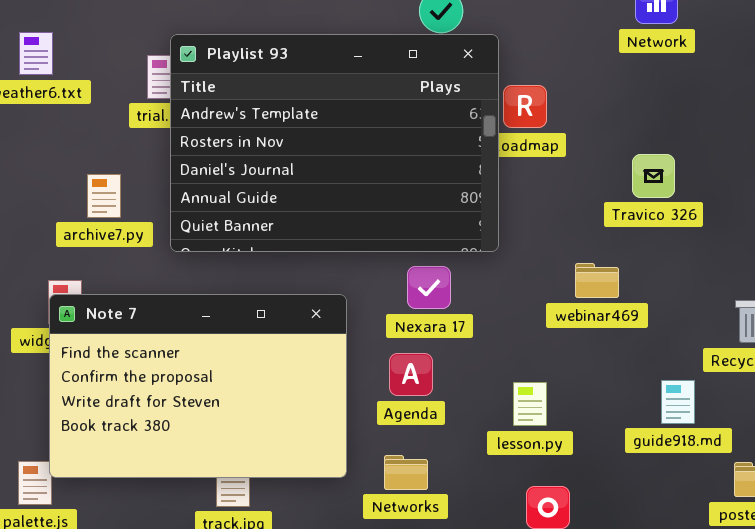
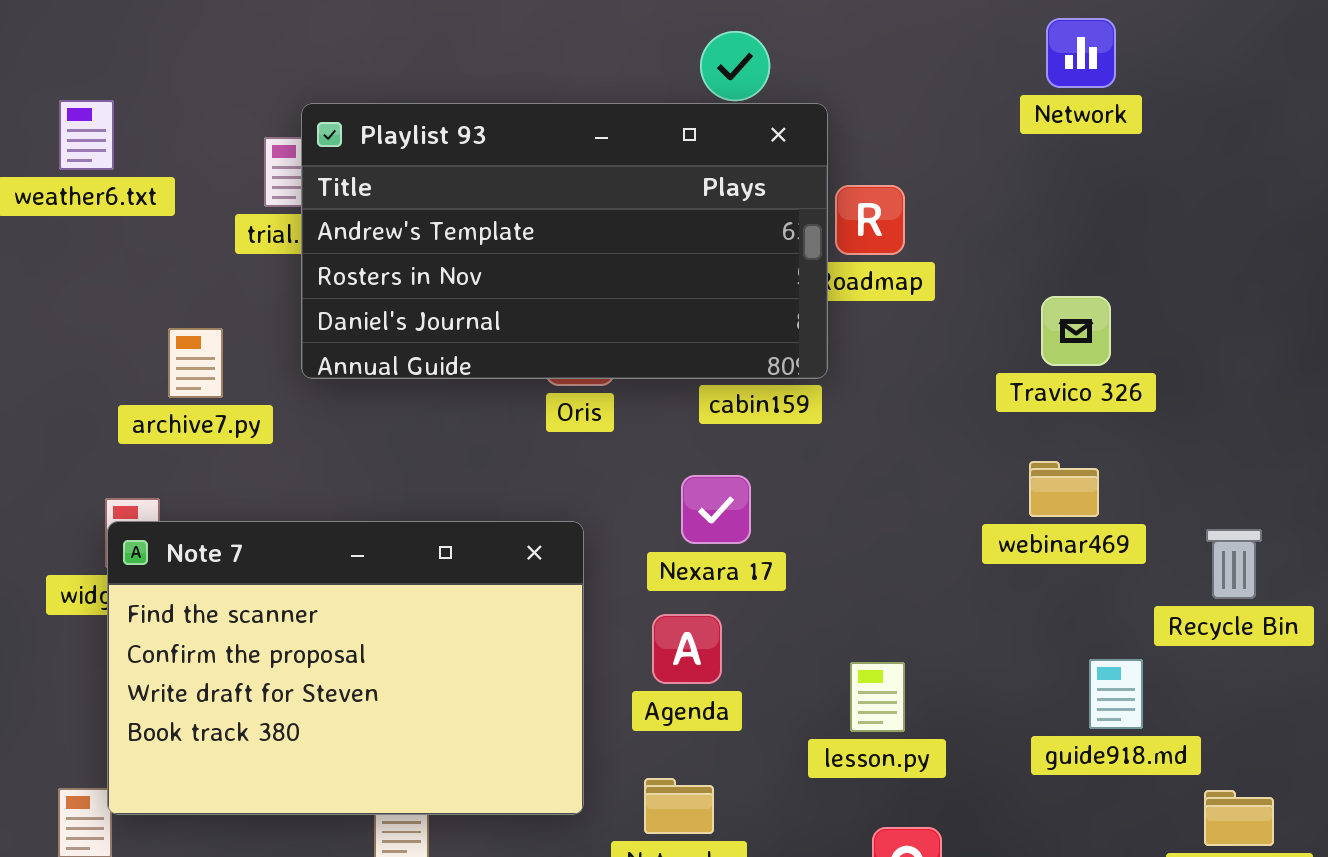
Playlist 93: [170,34,499,252] -> [301,103,828,379], resized
webinar469: [575,263,619,298] -> [1029,461,1099,517], moved

